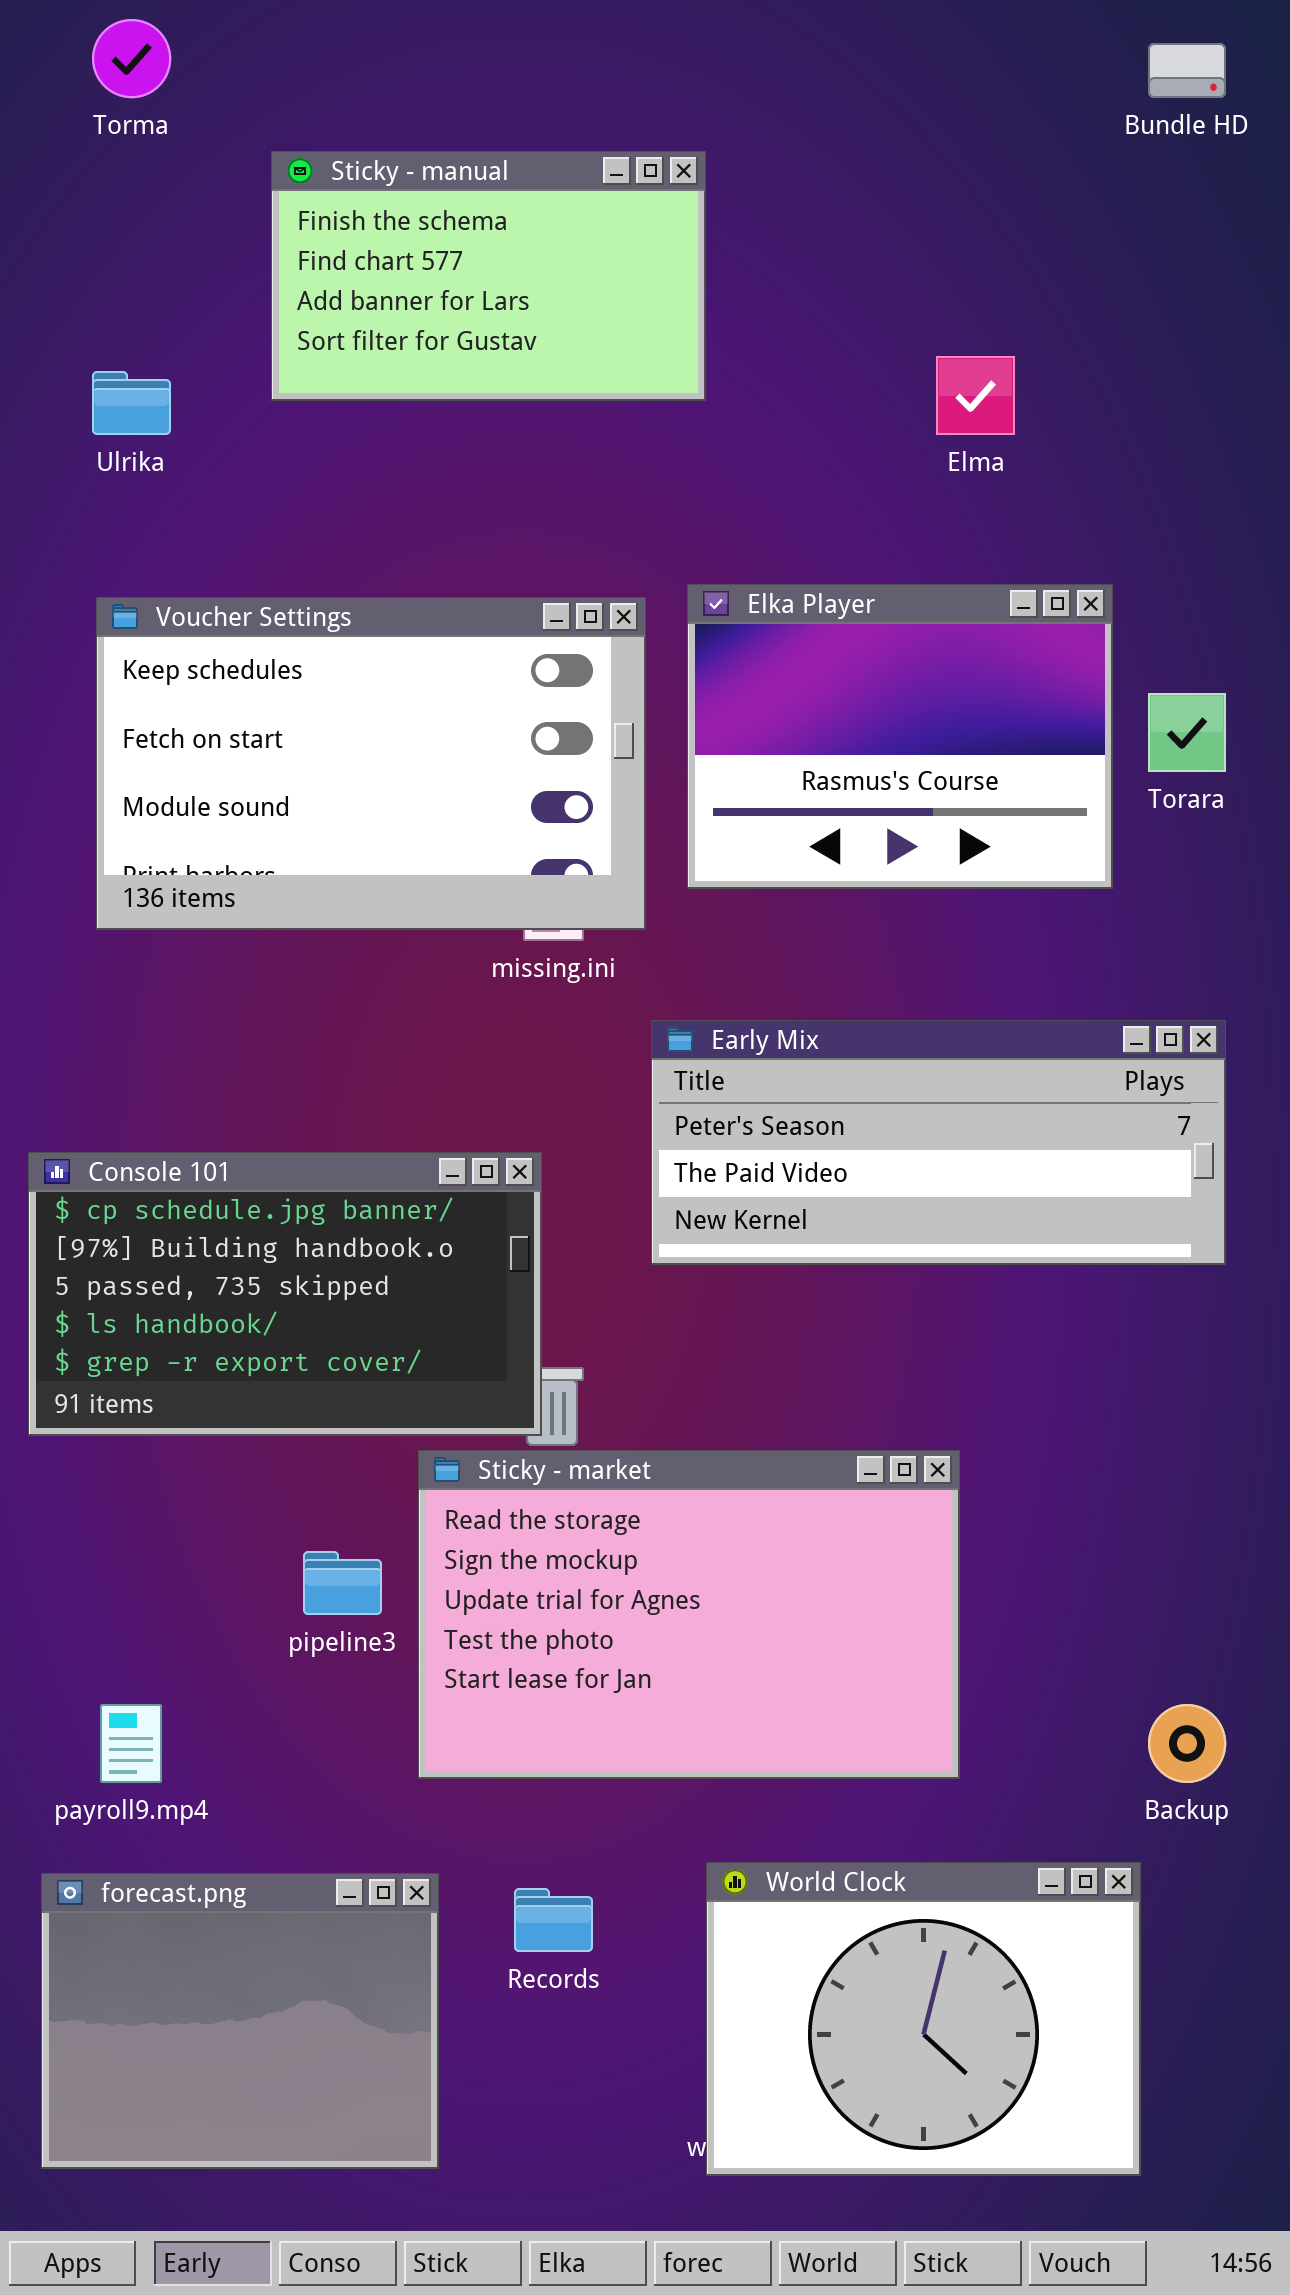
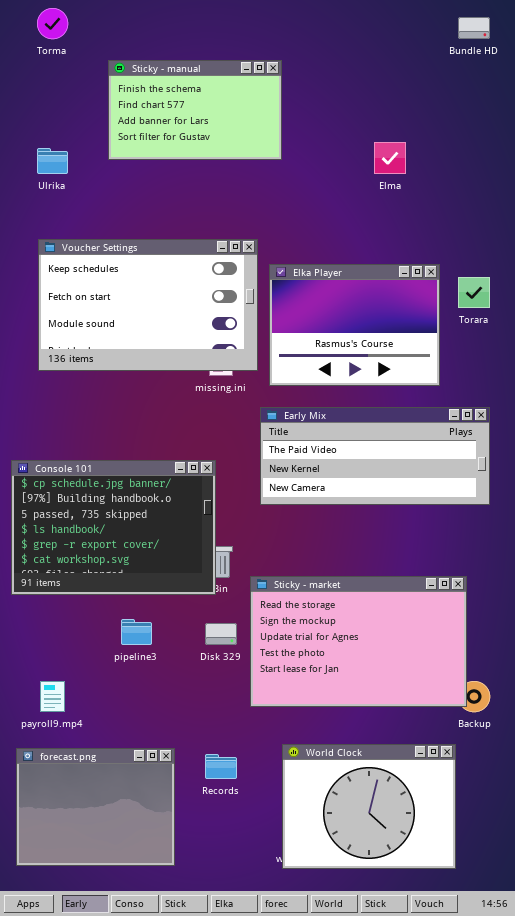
Elka Player: [687,584,1113,889] -> [269,264,440,386], moved
Early Mix: [651,1020,1226,1265] -> [260,407,490,505], scrolled down 1 row
Console 101: [28,1152,542,1436] -> [11,460,216,595], resized
Sticky - market: [418,1450,960,1779] -> [250,576,467,707], moved

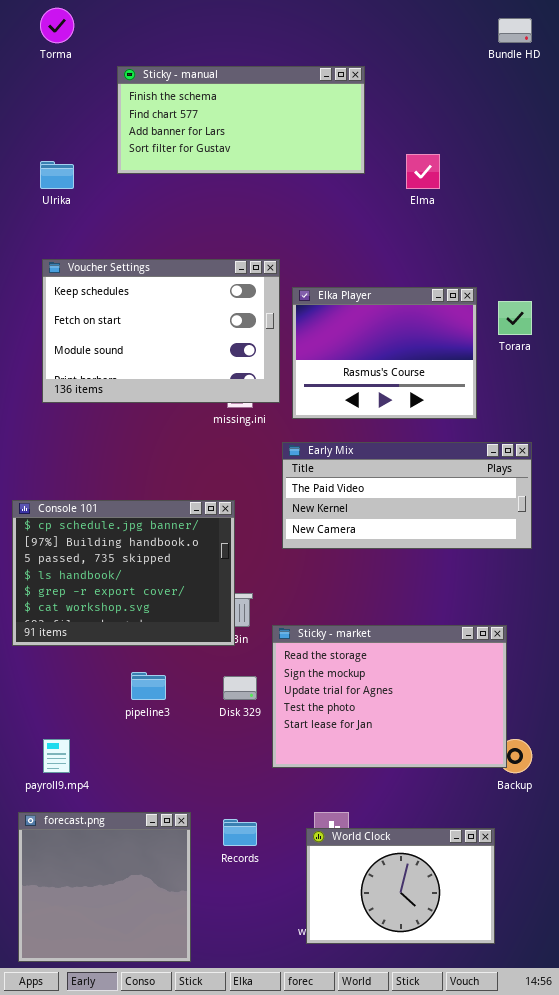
Sticky - manual: [108,60,282,160] -> [117,66,365,174], resized
World Clock: [282,744,456,869] -> [306,828,495,944], resized
forecast.png: [16,748,175,866] -> [18,812,191,962], resized

